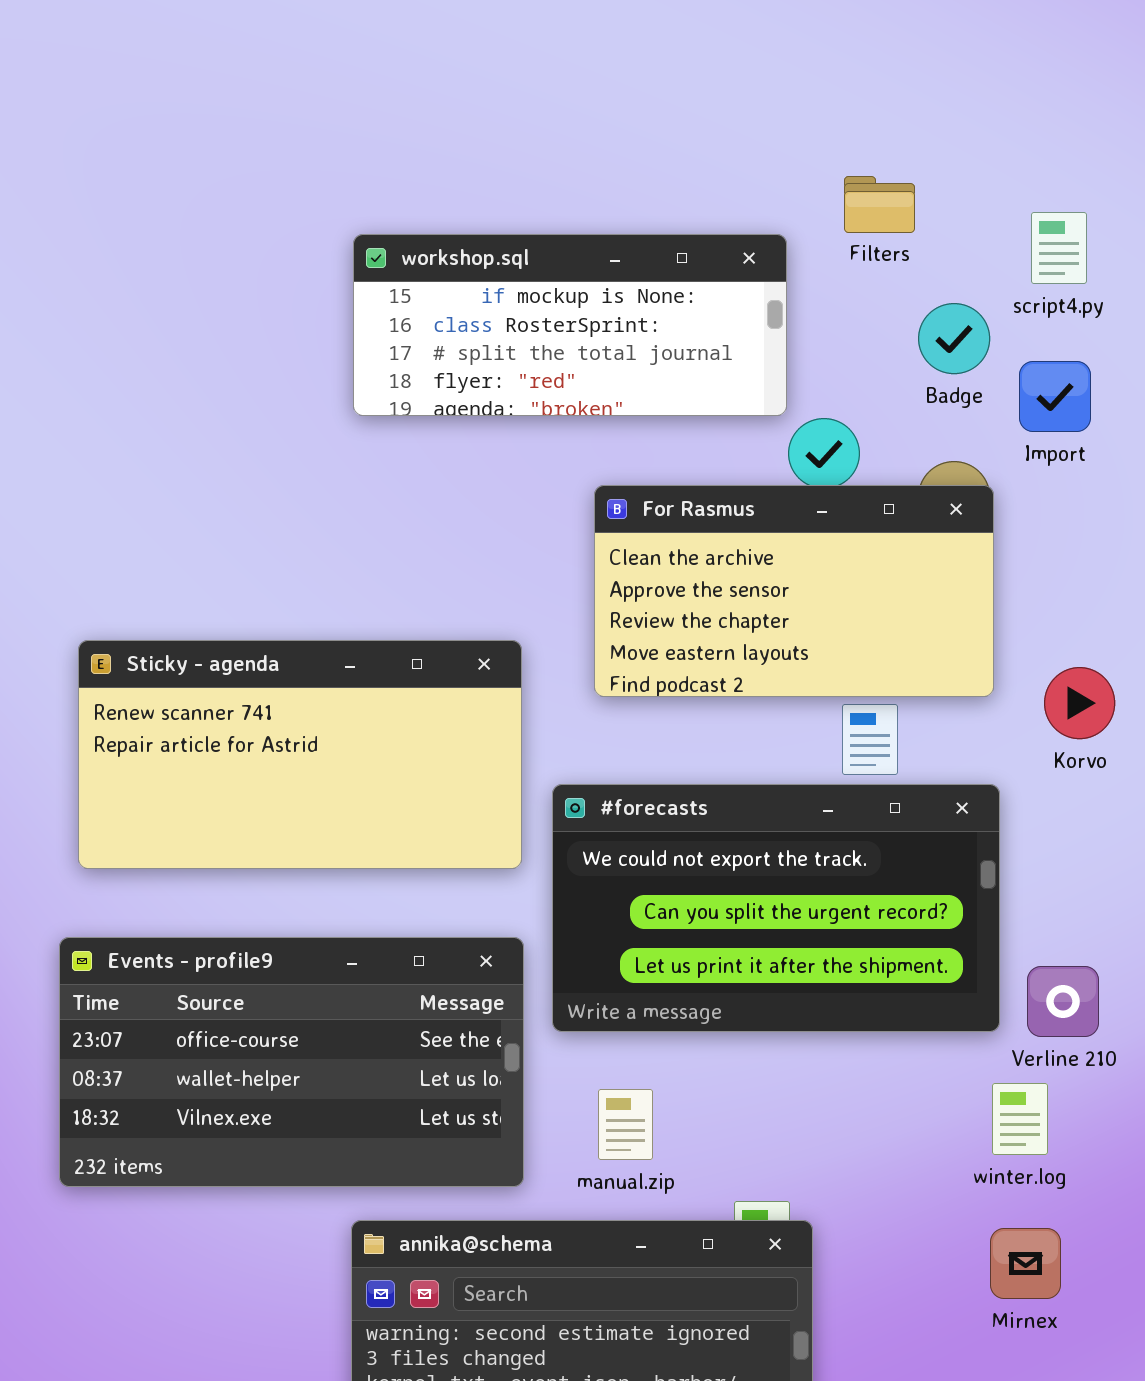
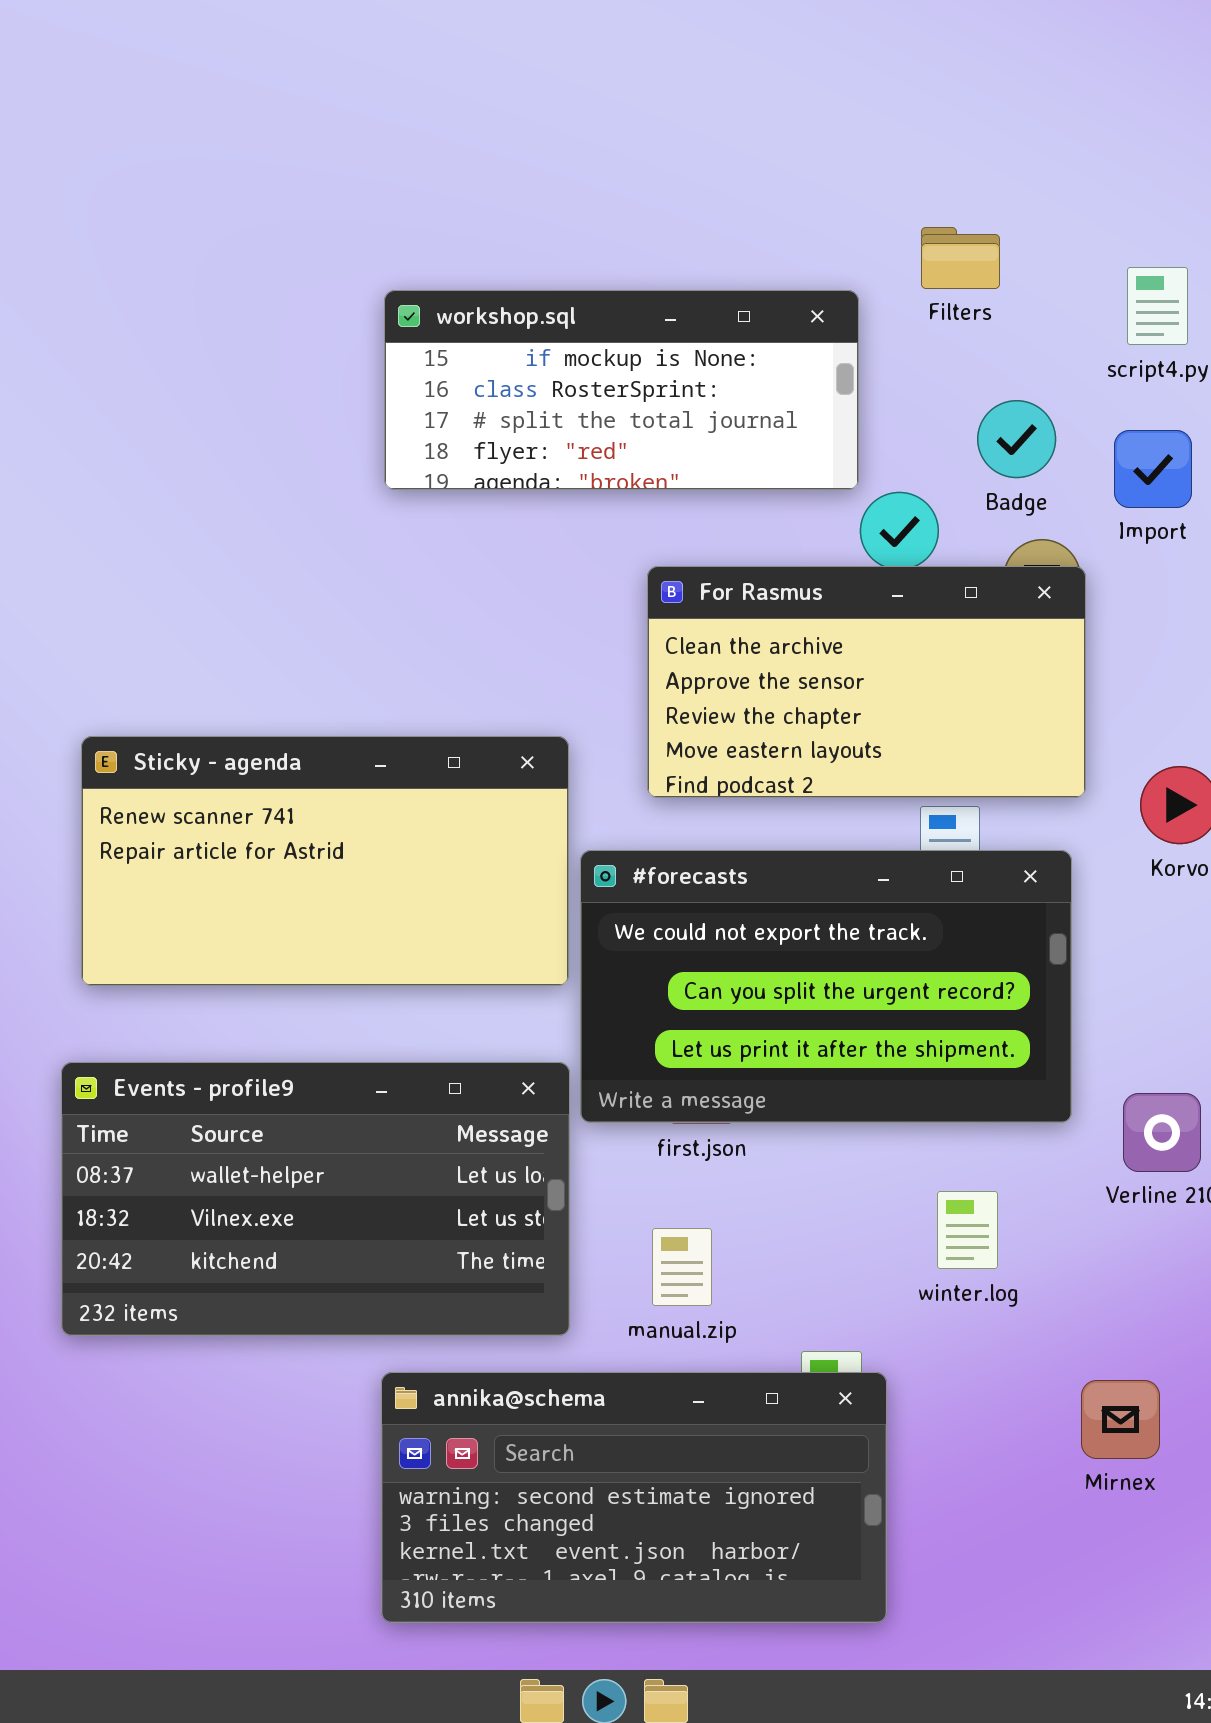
Badge: [918,303,990,374] -> [977,400,1056,478], moved
#forecasts: [552,784,1000,1032] -> [580,850,1072,1123], moved
Events - profile9: [59,937,524,1187] -> [61,1062,570,1336], scrolled down 1 row
winter.log: [992,1083,1048,1155] -> [937,1191,998,1269], moved

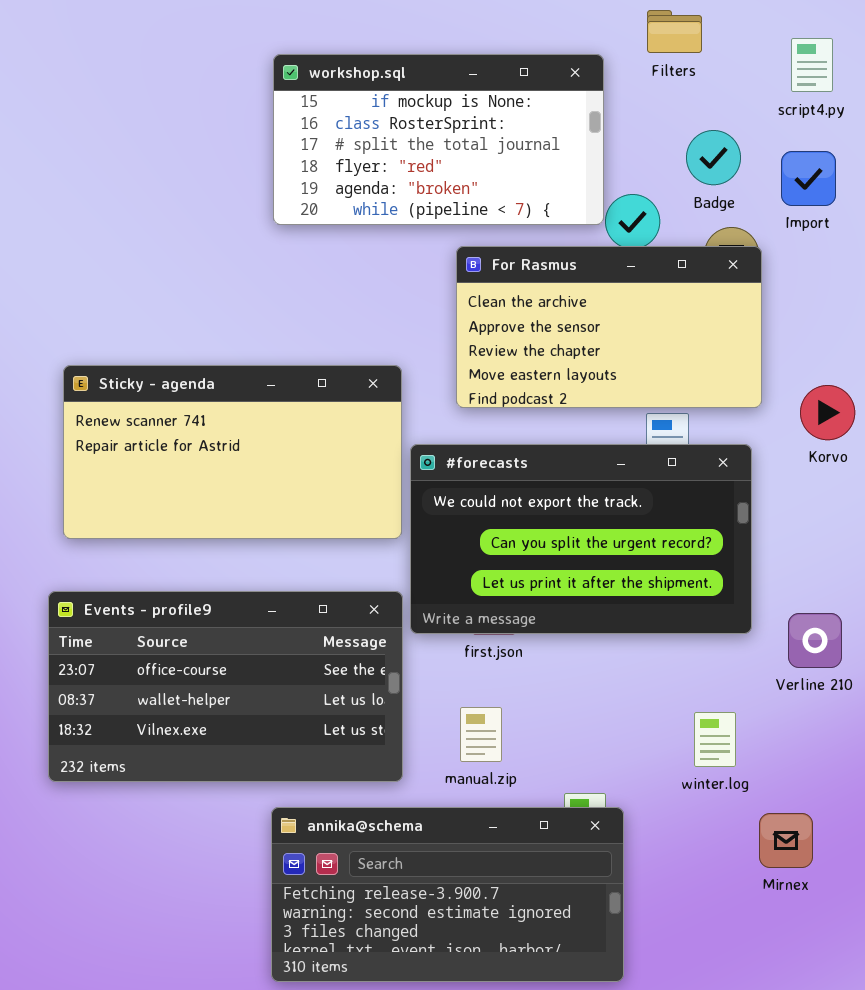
workshop.sql: [384,290,859,490] -> [273,54,604,225], resized
Events - profile9: [61,1062,570,1336] -> [48,591,403,782], scrolled up 1 row
winter.log: [937,1191,998,1269] -> [694,712,736,767], moved
annika@schema: [381,1372,887,1623] -> [271,807,624,982], scrolled up 1 row

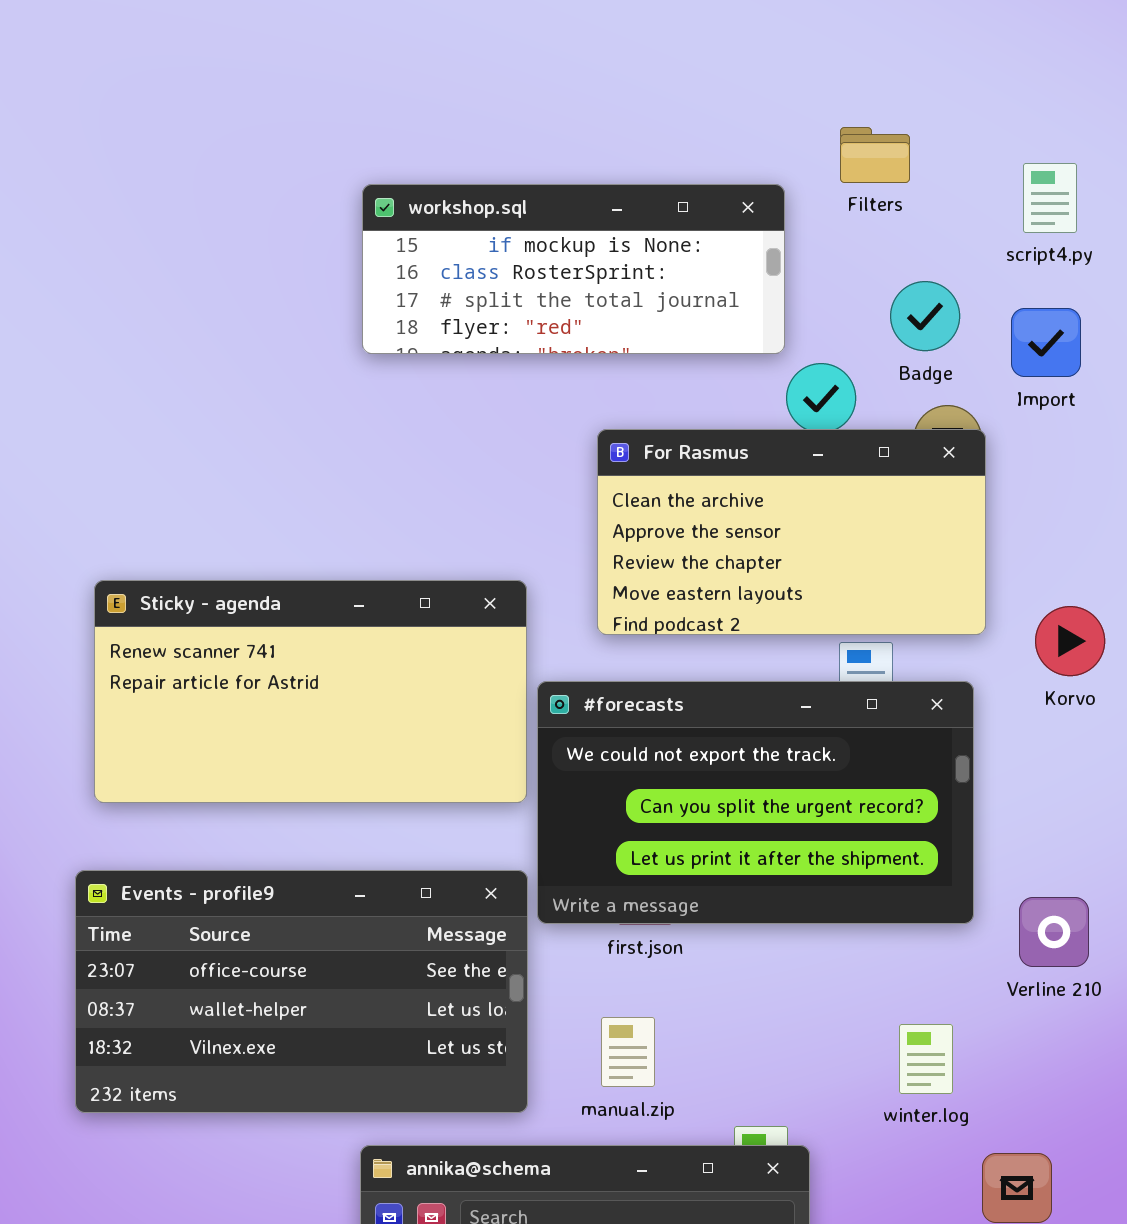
workshop.sql: [273,54,604,225] -> [362,184,785,354], resized

